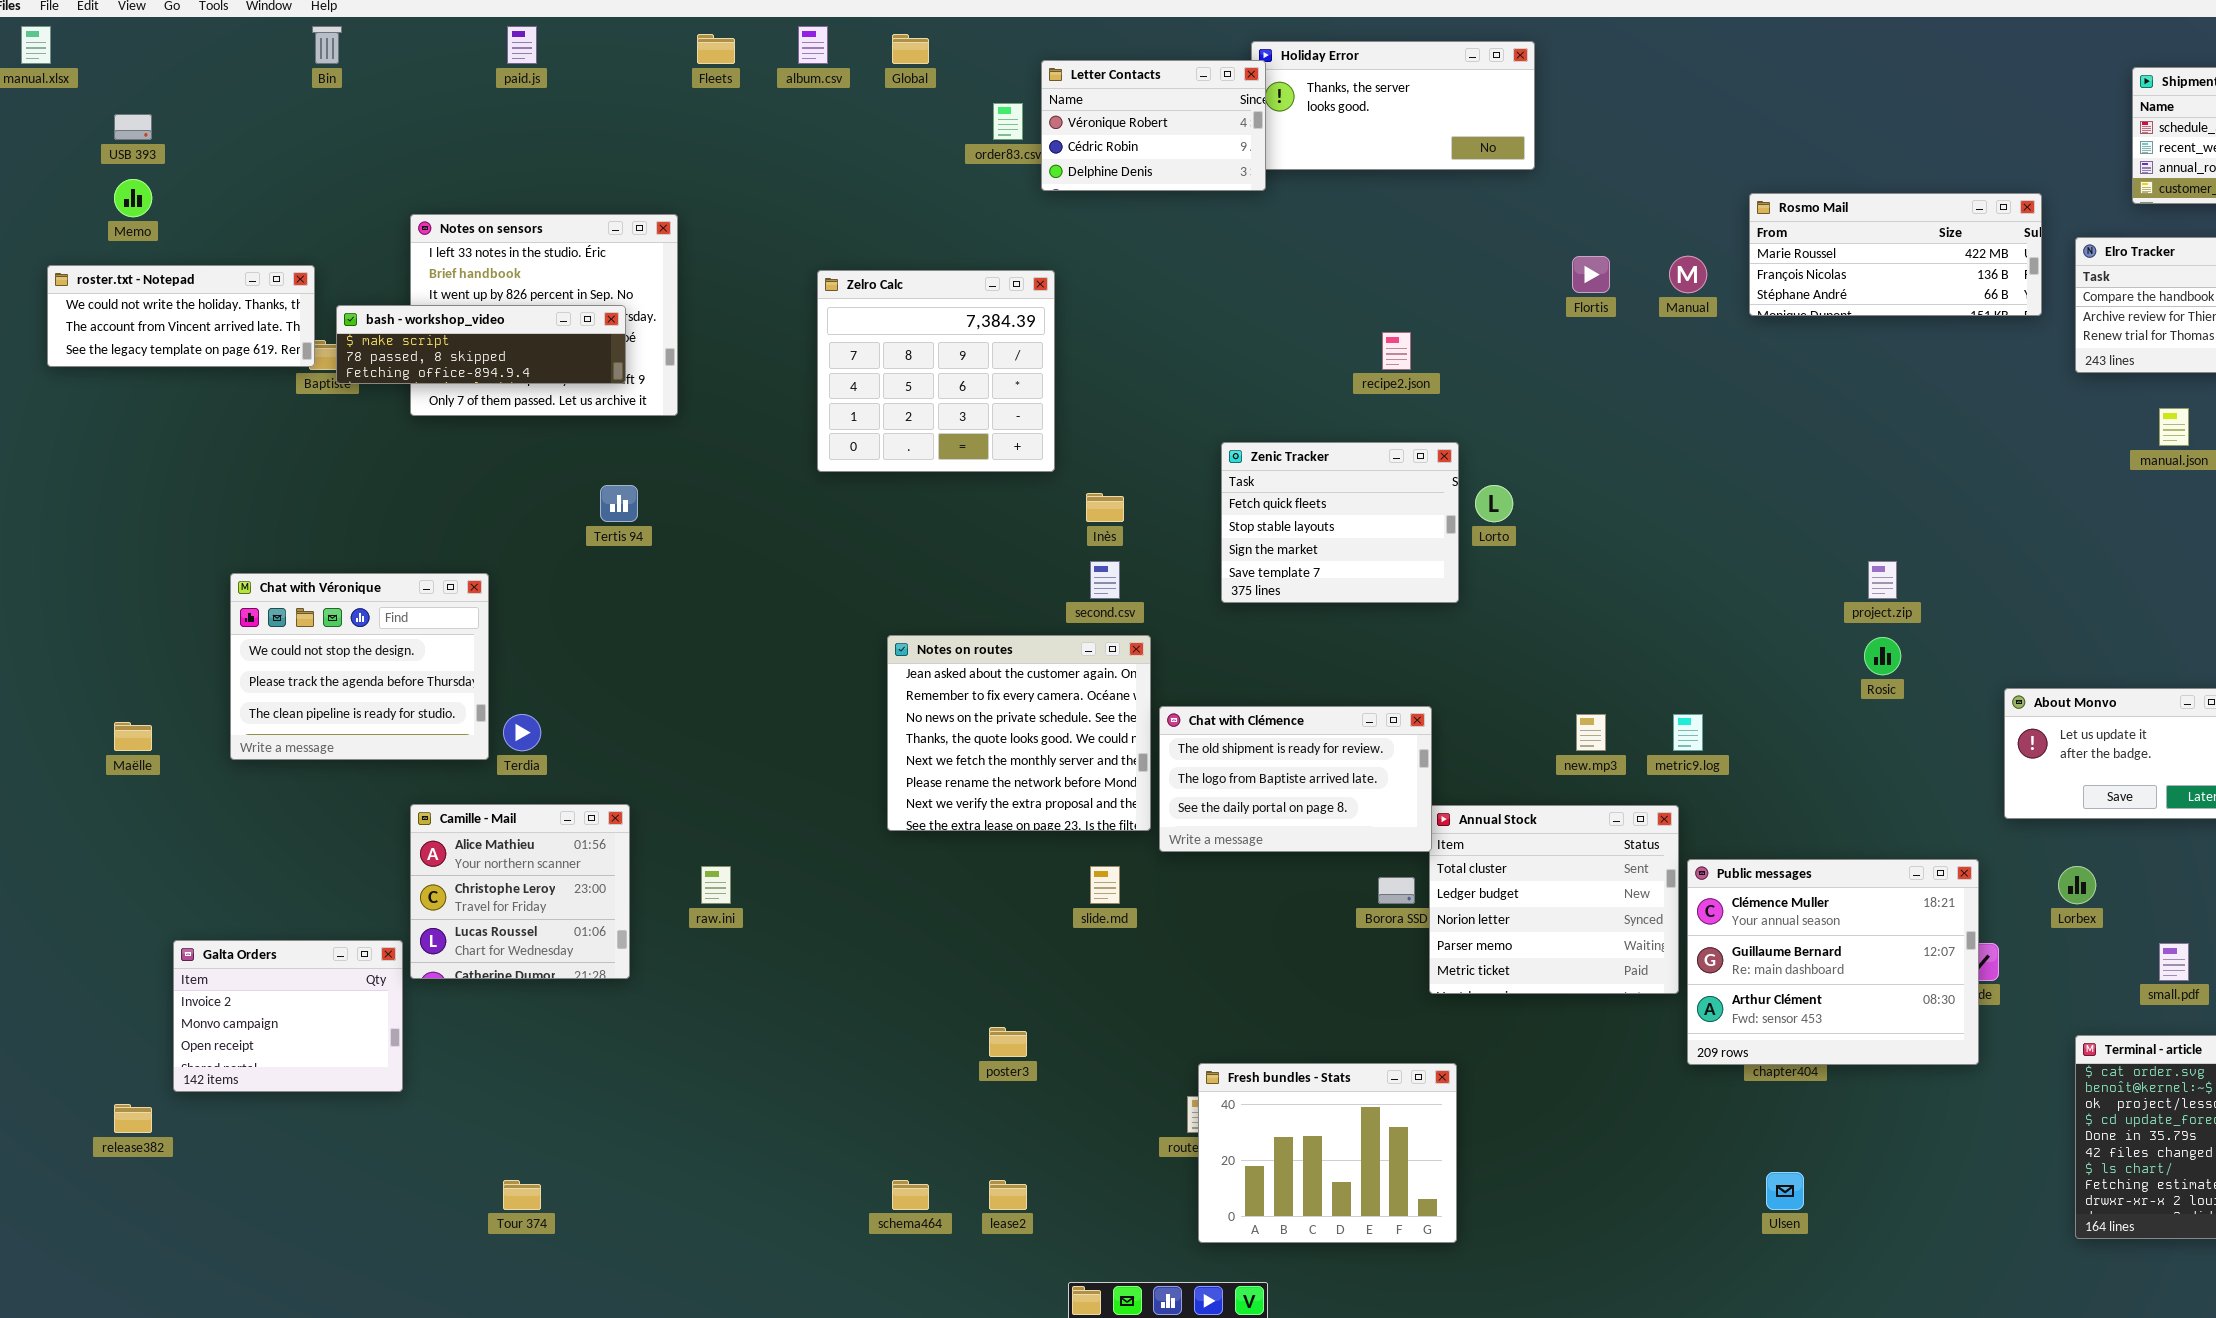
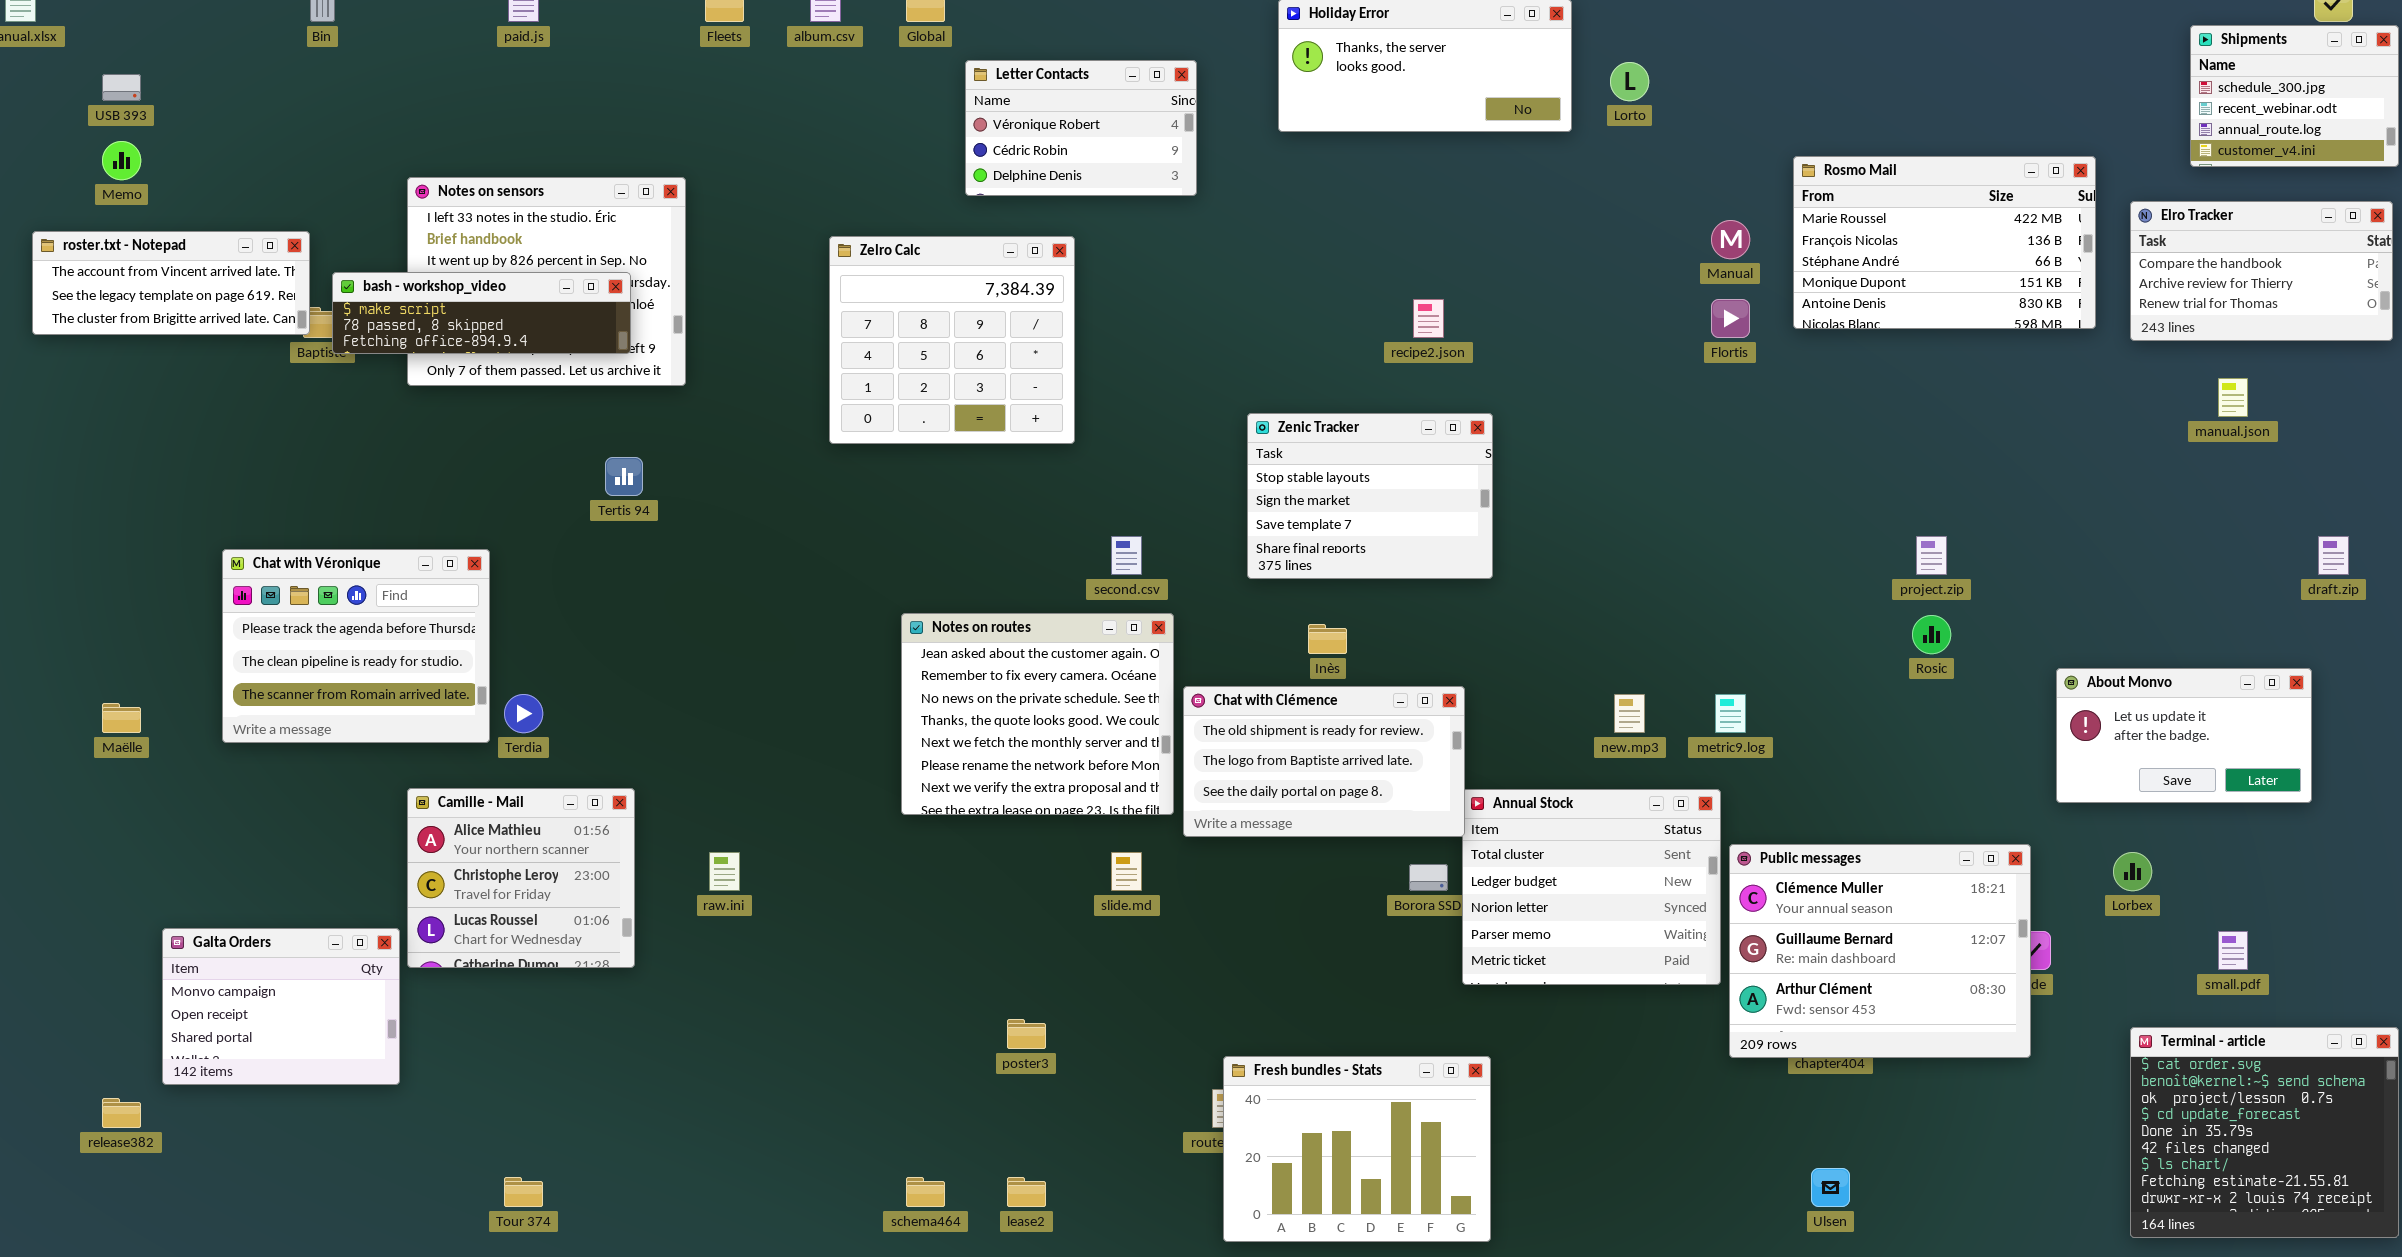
Letter Contacts: [1041,60,1266,191] -> [965,60,1197,196], moved
Rosmo Mail: [1749,193,2042,316] -> [1793,156,2096,329], resized
Flortis: [1572,256,1610,293] -> [1711,299,1750,338], moved
roster.txt - Notepad: [47,265,315,367] -> [32,231,310,335], scrolled down 1 row
Zenic Tracker: [1221,442,1459,603] -> [1247,413,1493,579], scrolled down 1 row
Lorto: [1475,485,1513,522] -> [1610,62,1649,101], moved
Inès: [1086,493,1124,522] -> [1308,624,1347,654], moved
Chat with Véronique: [230,573,489,760] -> [222,549,490,743], scrolled down 1 row
Galta Orders: [173,940,403,1092] -> [162,928,400,1085], scrolled down 1 row

